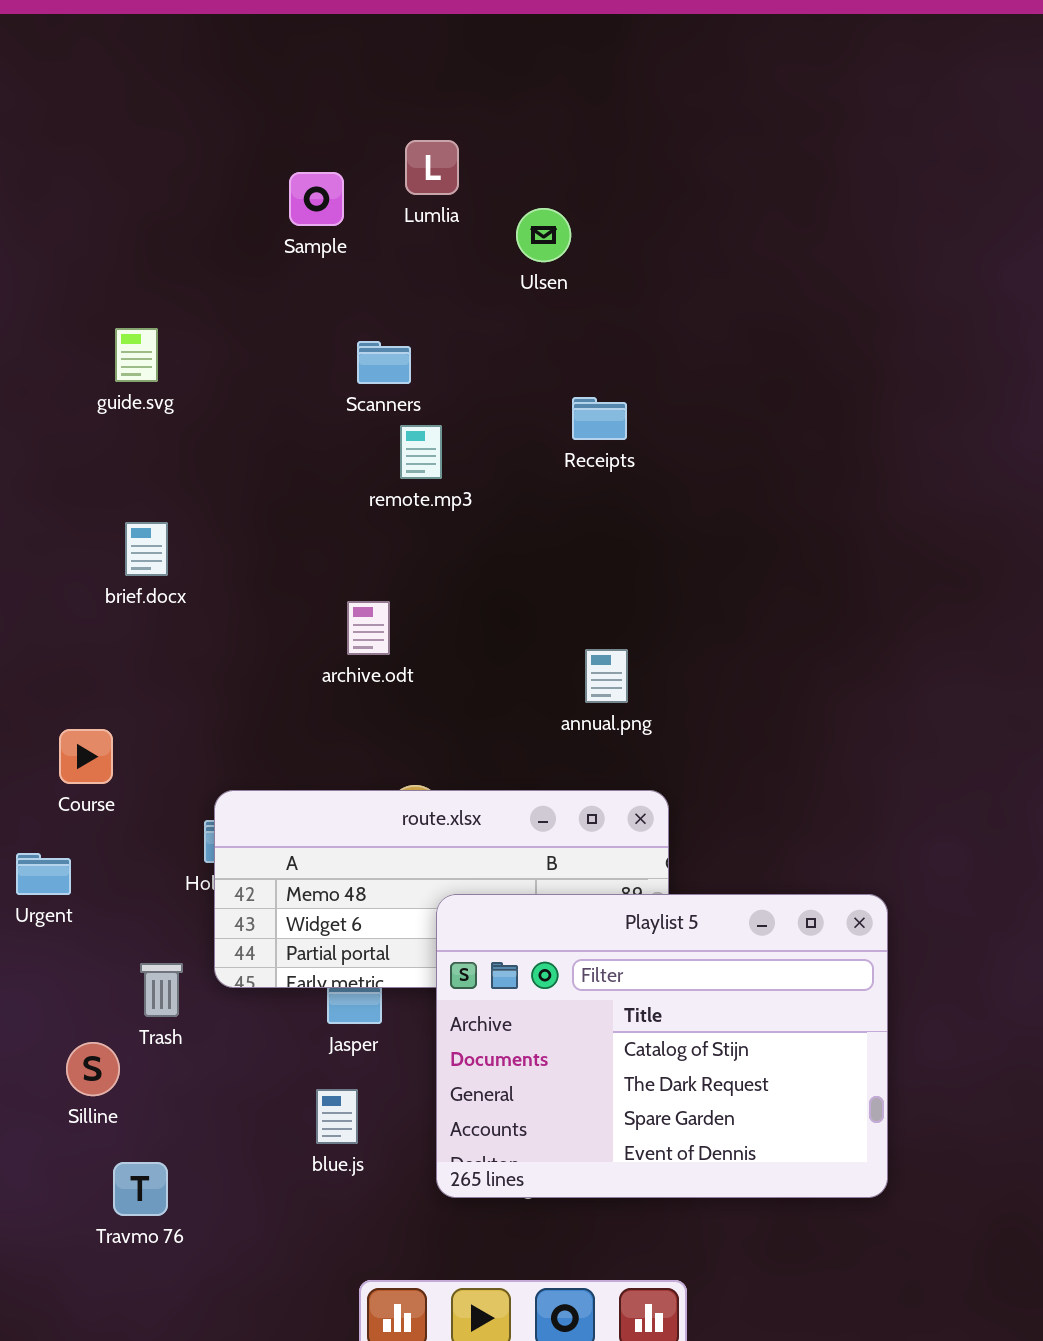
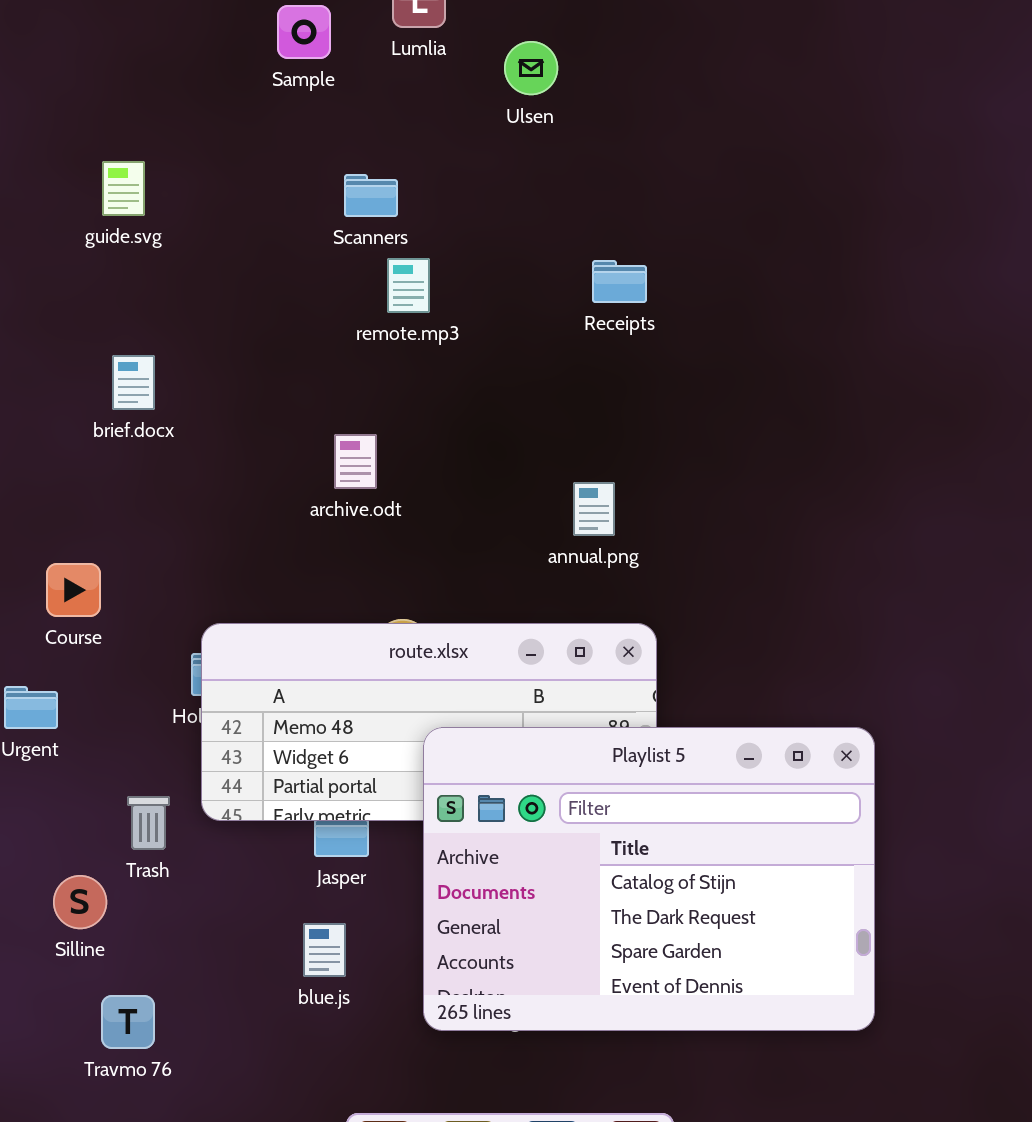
Receipts: [572,397,627,440] -> [592,260,647,303], moved

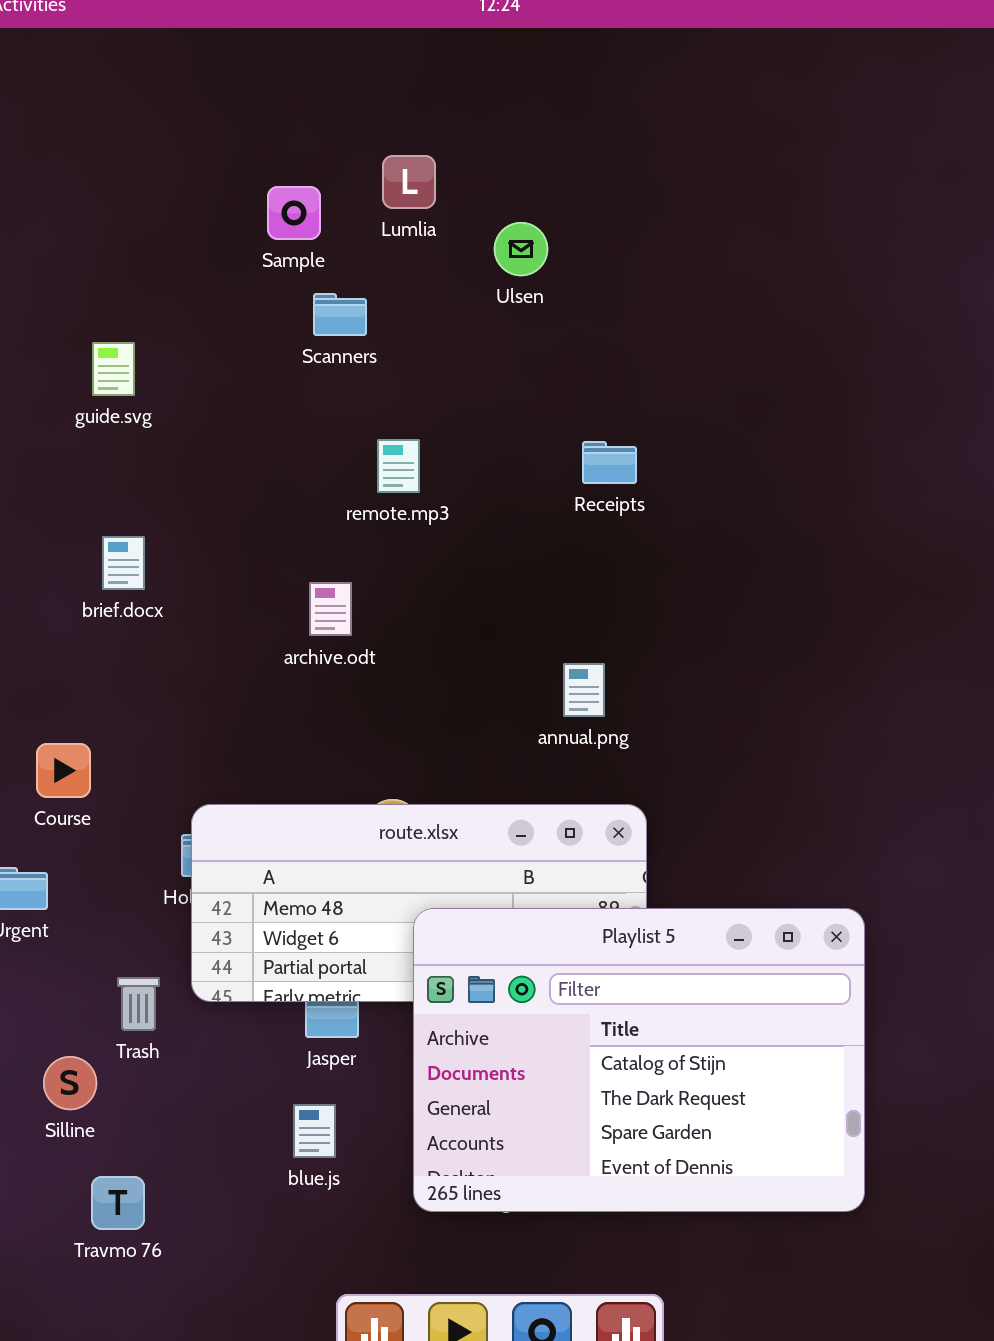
Scanners: [344,174,398,217] -> [313,293,367,336], moved
archive.odt: [334,434,377,489] -> [309,582,352,636], moved

